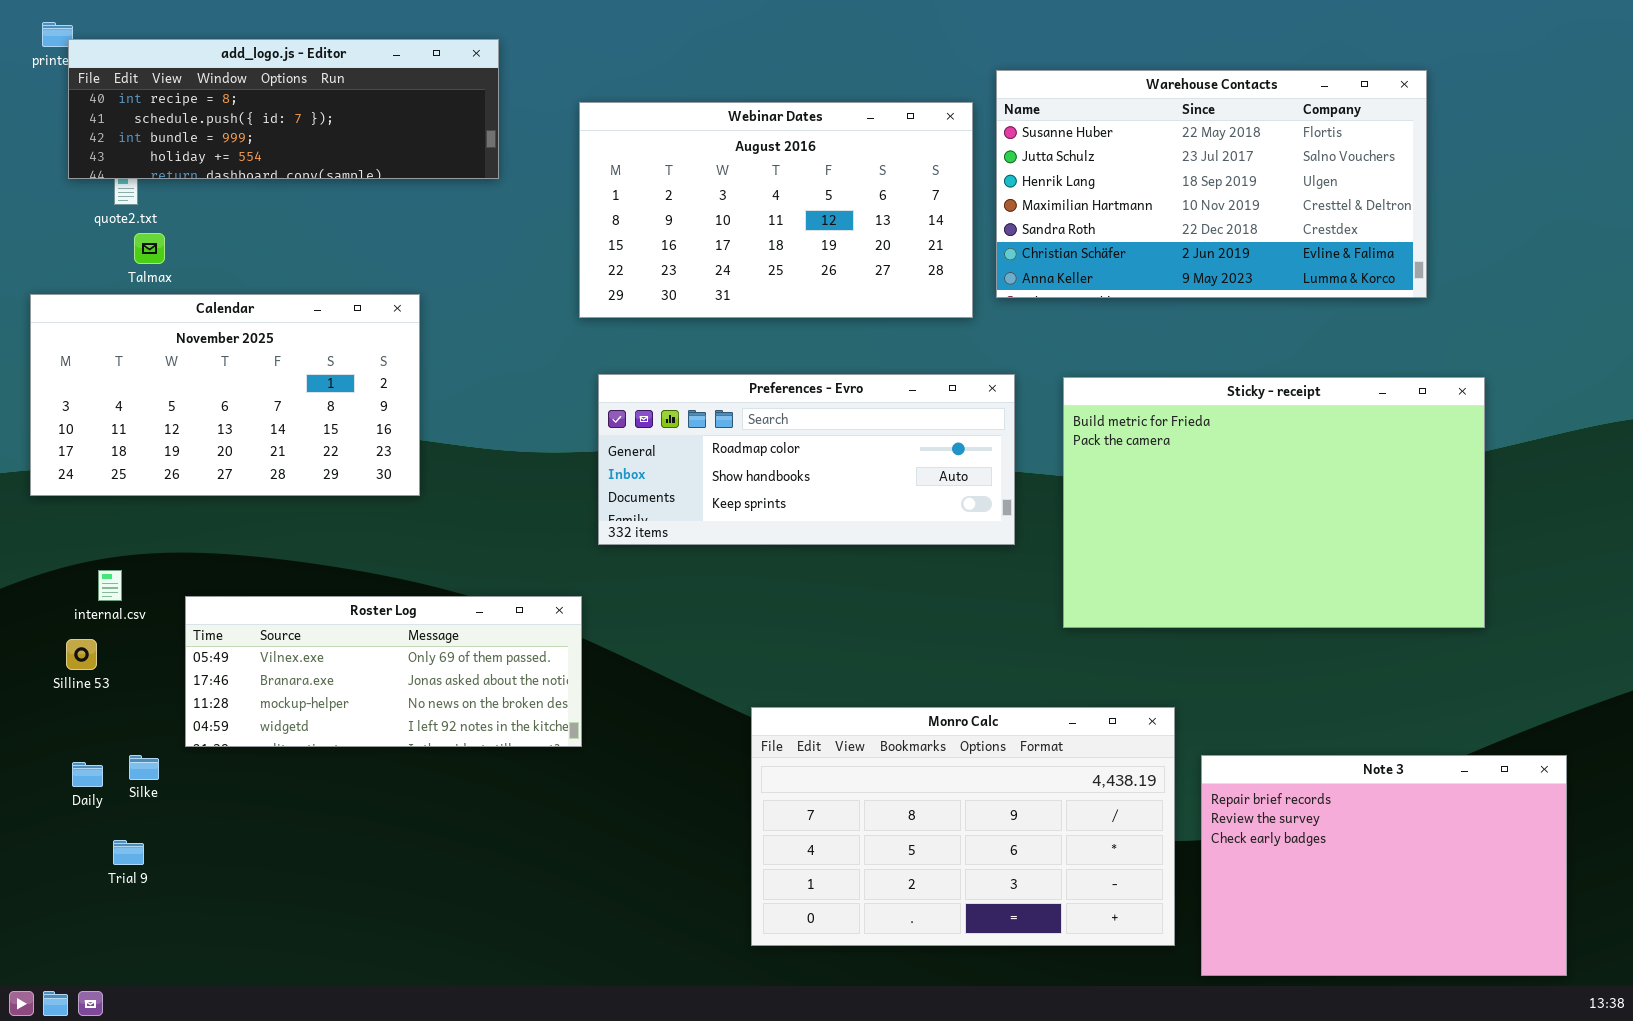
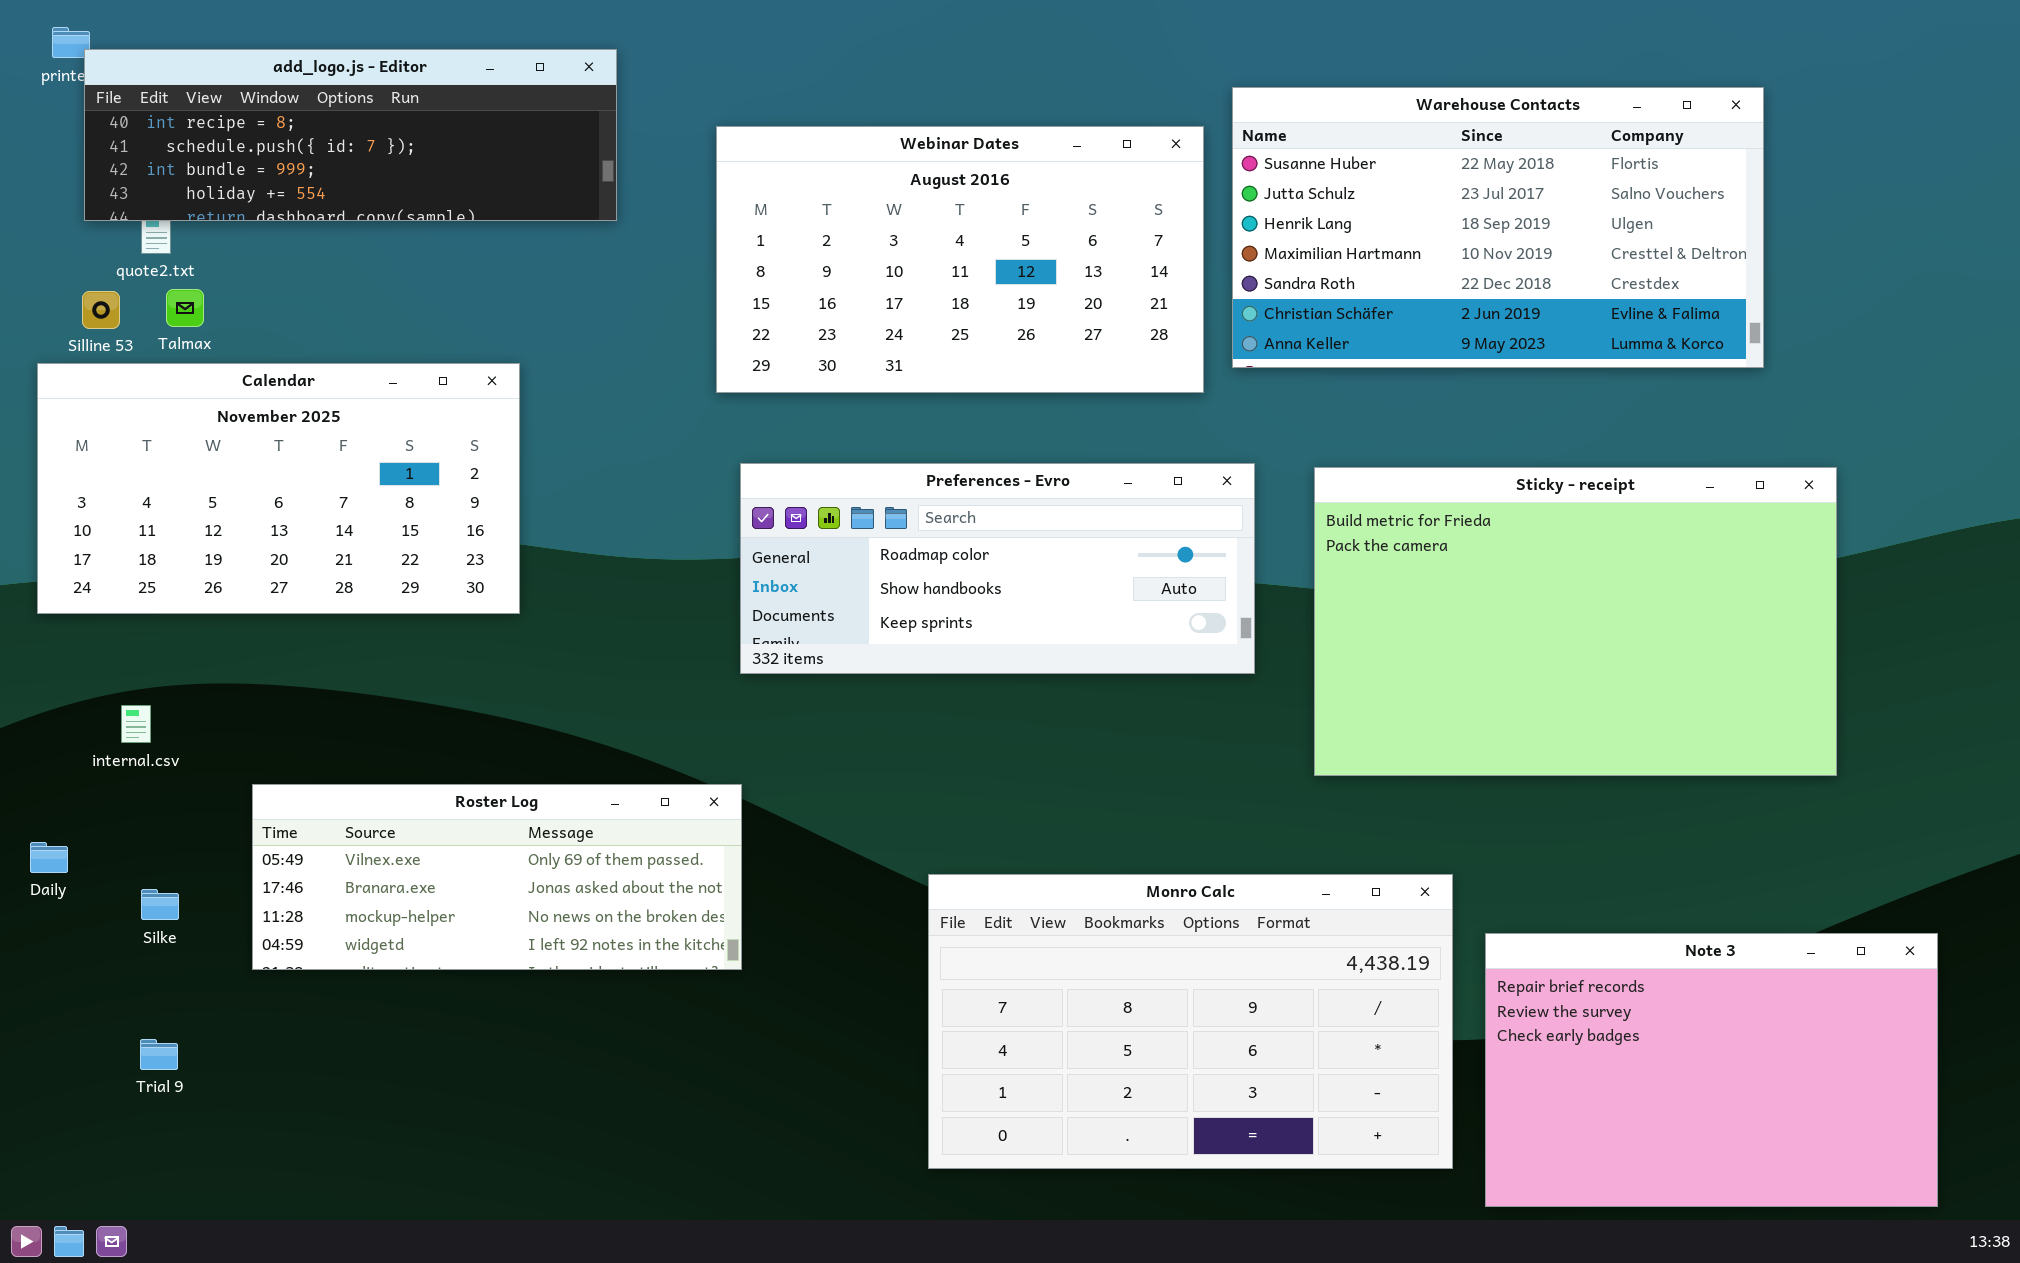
Roster Log: [185,596,582,747] -> [252,784,742,970], moved
Silline 53: [66,639,97,670] -> [82,291,120,329], moved
Silke: [129,755,159,780] -> [141,889,179,920], moved
Daily: [72,762,103,787] -> [30,842,68,873], moved

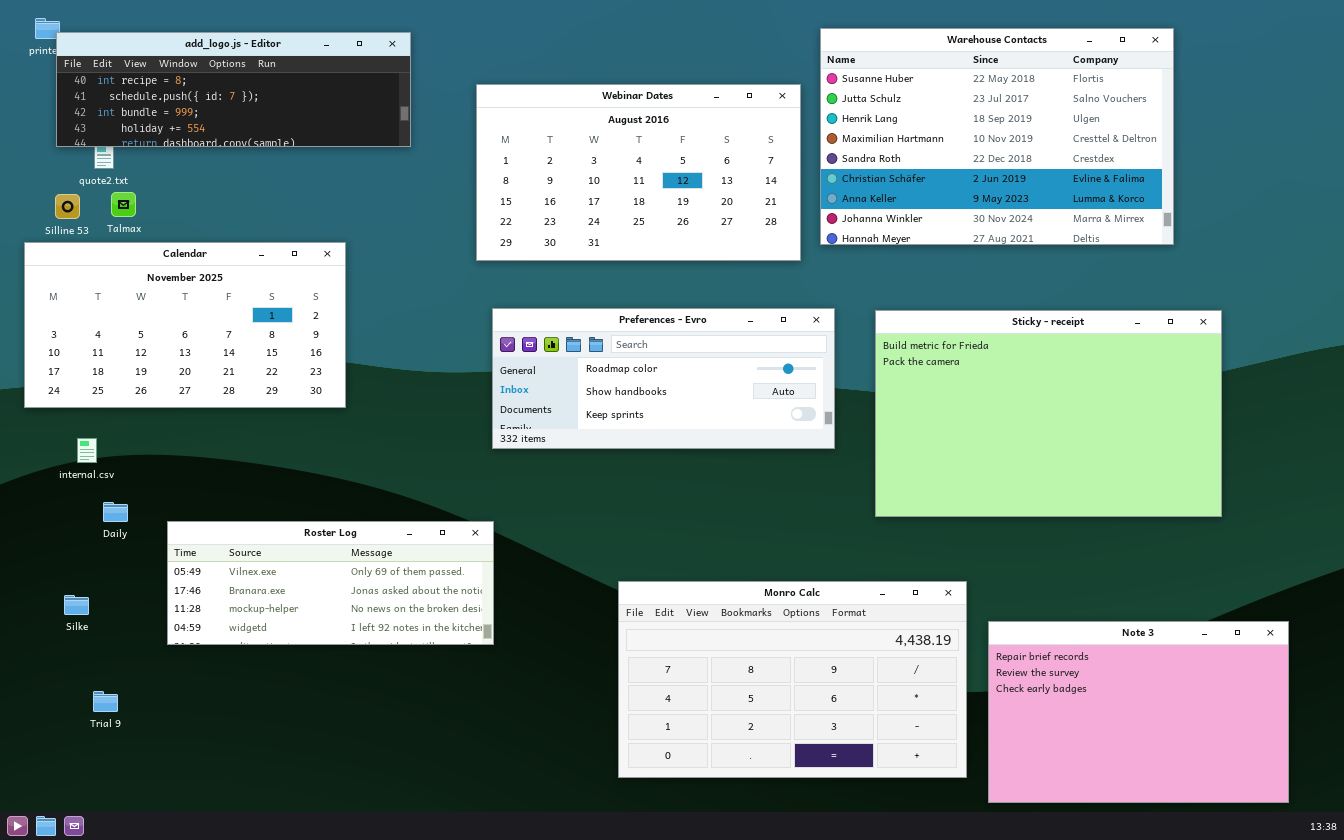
Warehouse Contacts: [1232,87,1764,368] -> [820,28,1174,245], resized
internal.csv: [121,705,151,743] -> [77,438,97,463], moved
Daily: [30,842,68,873] -> [103,502,128,522], moved
Silke: [141,889,179,920] -> [64,595,89,615], moved

